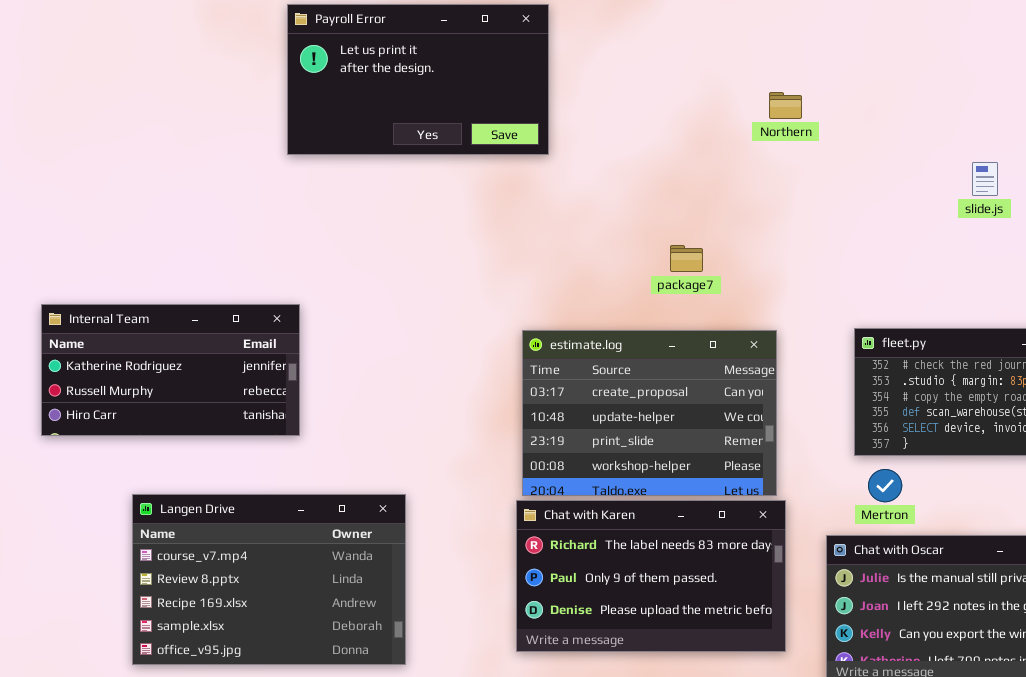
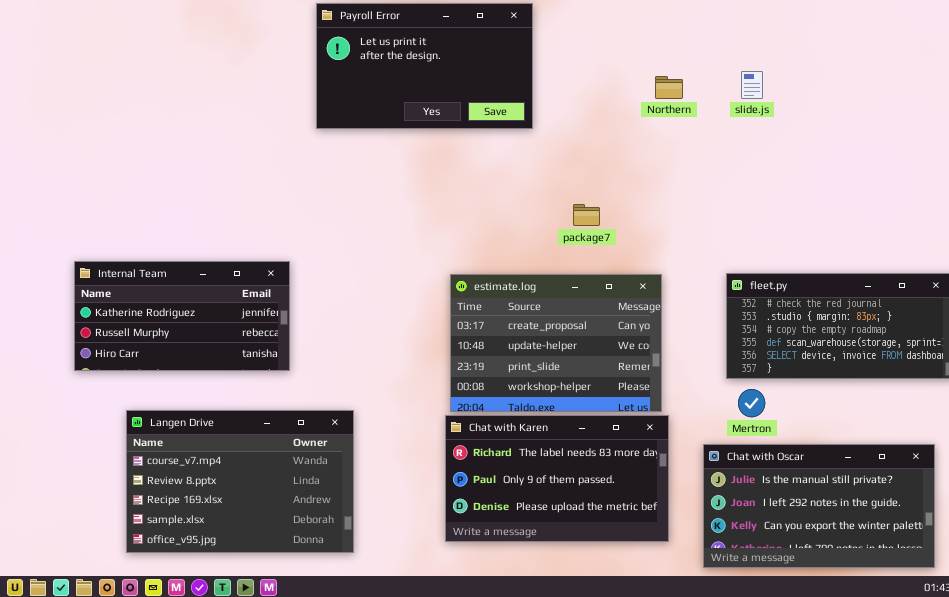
Payroll Error: [287,4,549,155] -> [316,3,533,129], moved
slide.js: [972,162,998,196] -> [741,71,763,99], moved
Internal Team: [41,304,300,436] -> [74,261,290,371], moved

